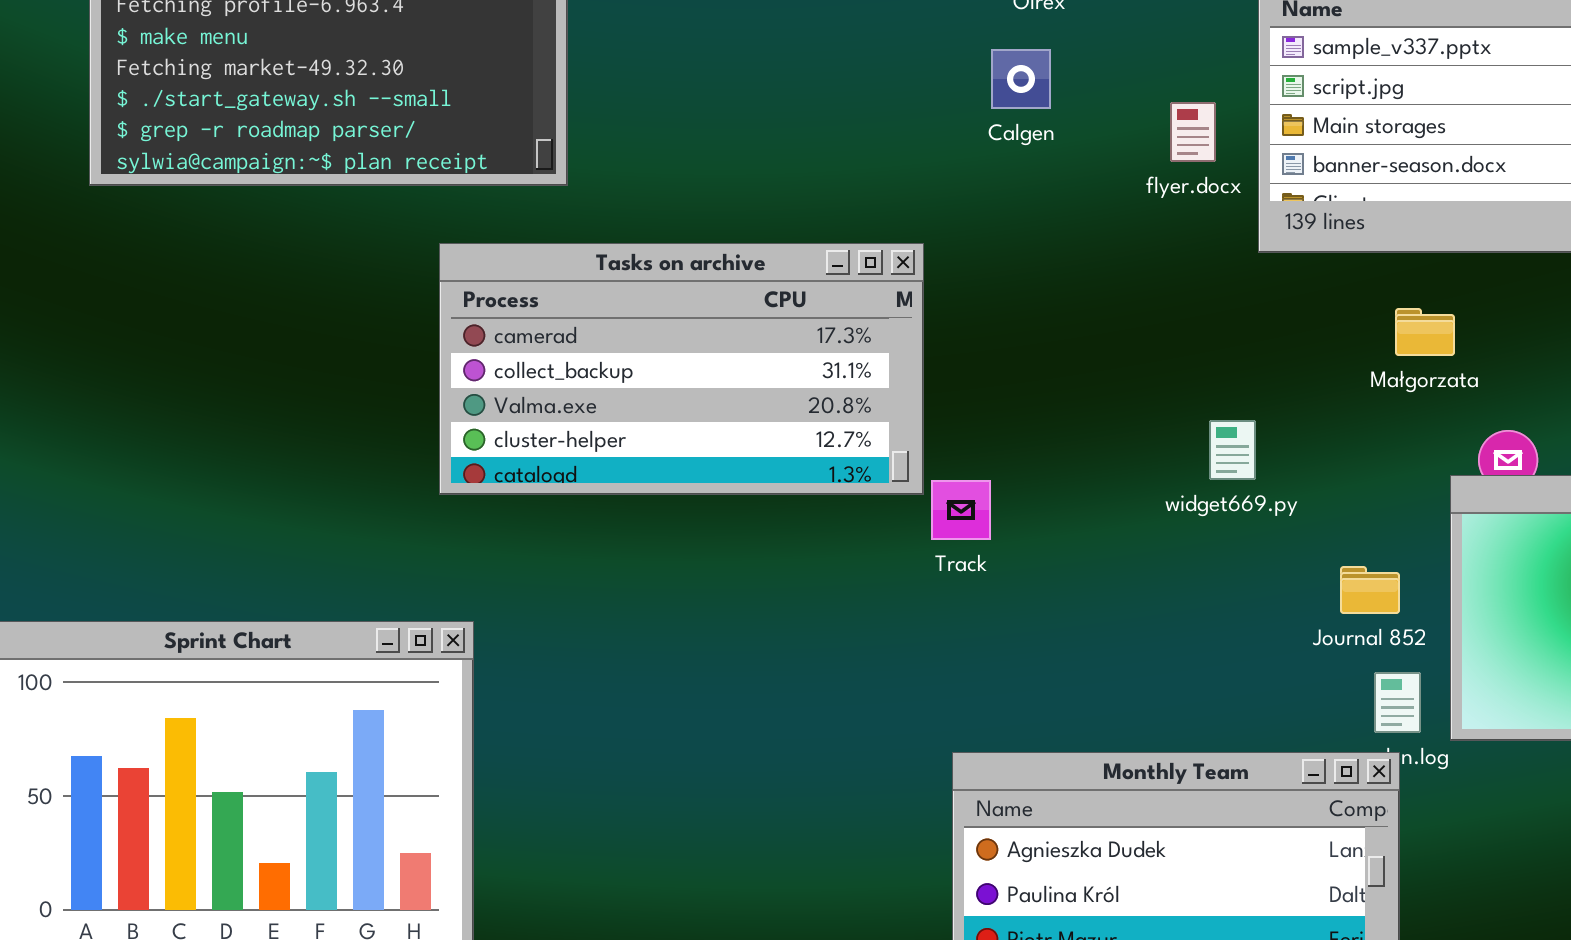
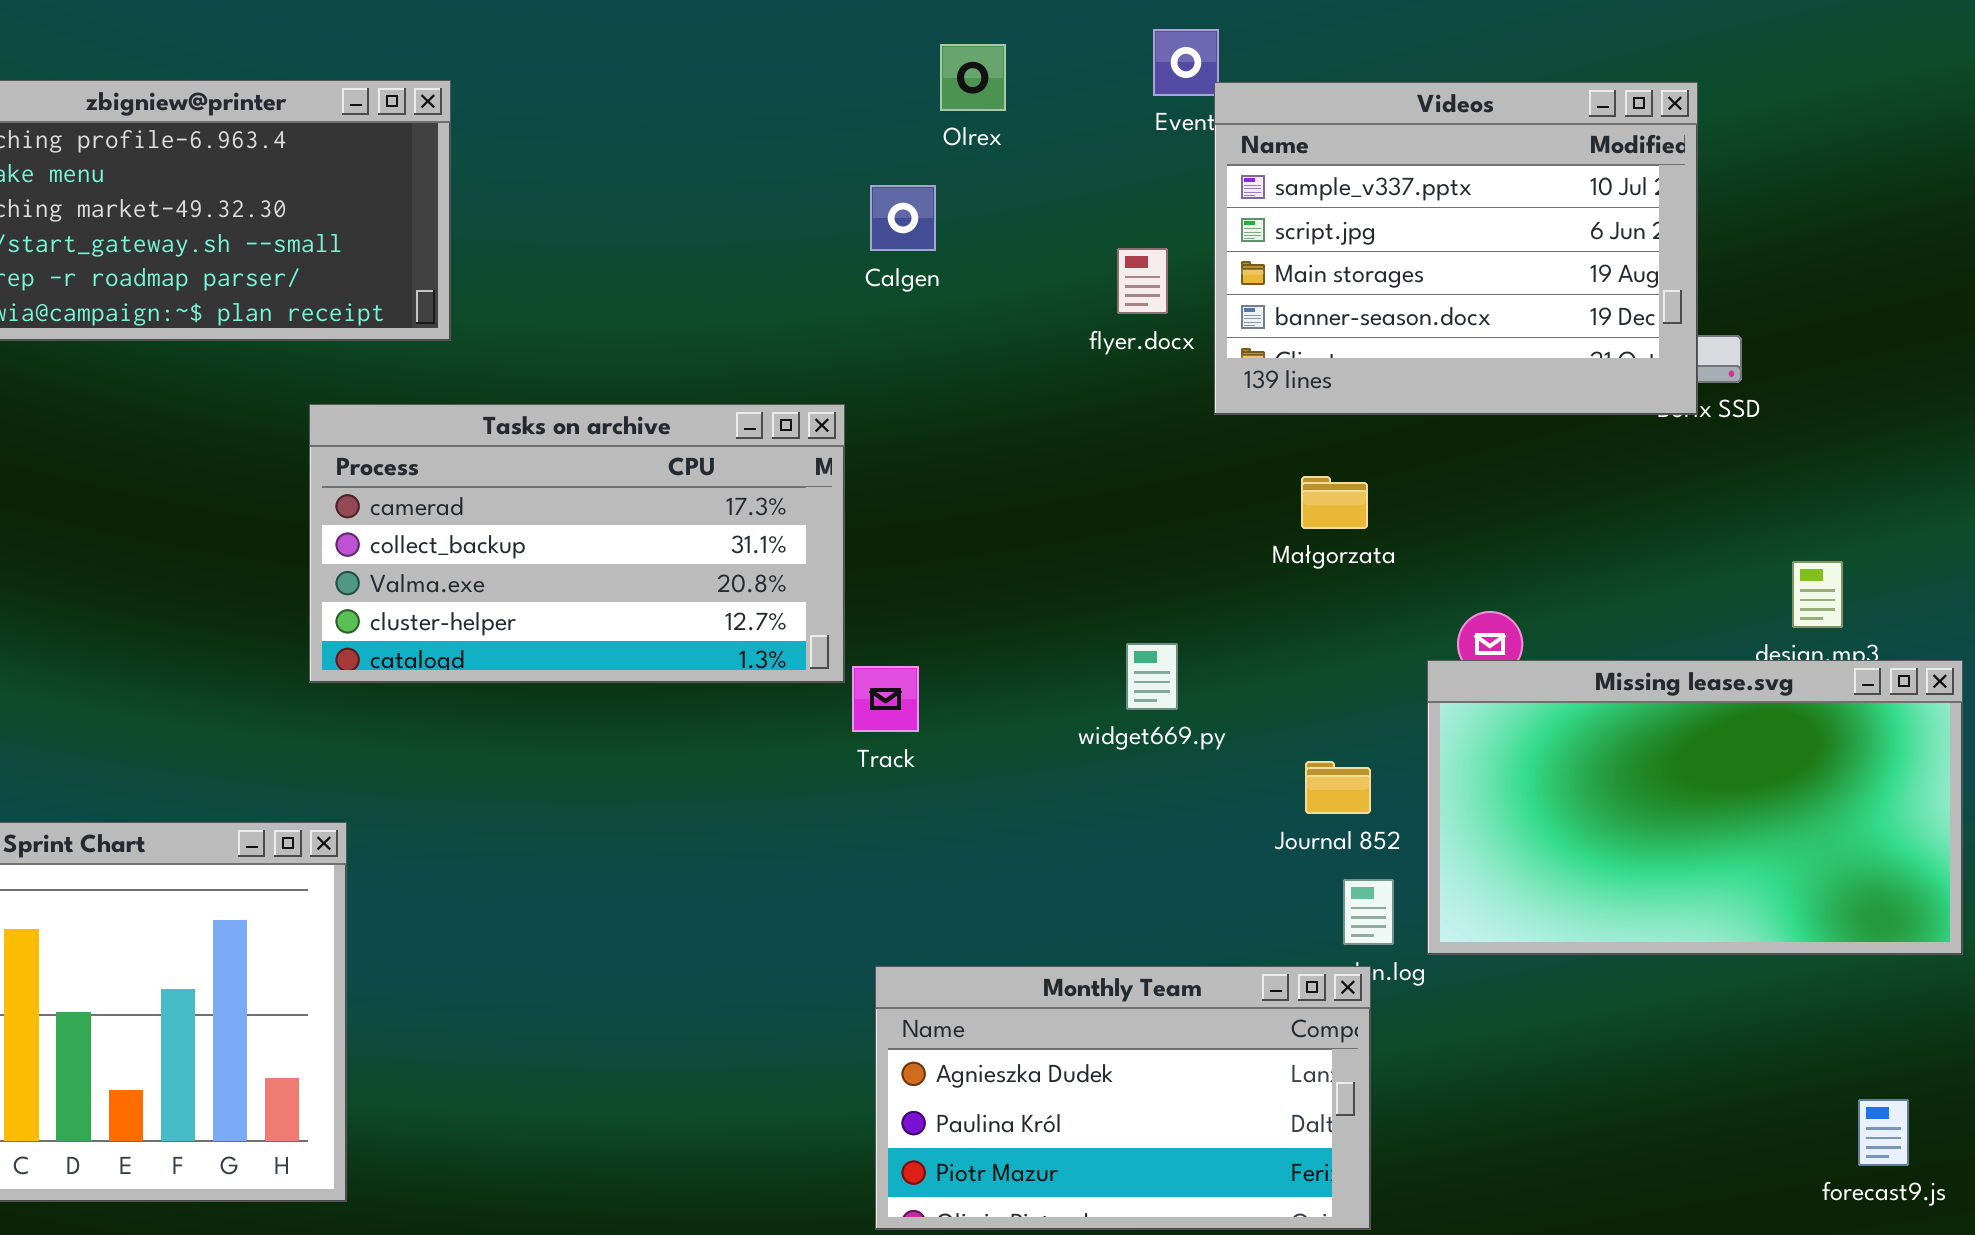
Calgen: [991,49,1051,109] -> [870,185,936,251], moved
Małgorzata: [1395,308,1455,356] -> [1301,476,1368,529], moved
widget669.py: [1209,420,1256,480] -> [1126,643,1178,710], moved

